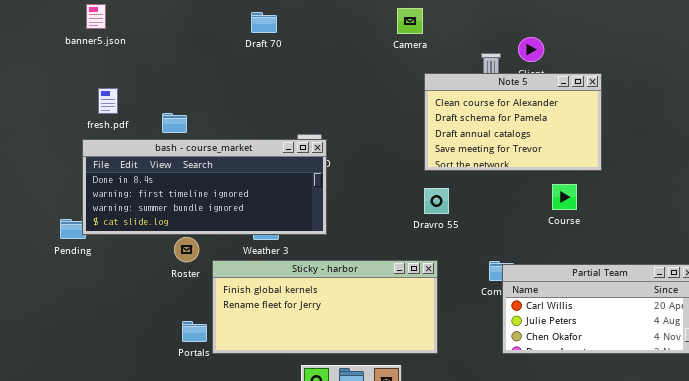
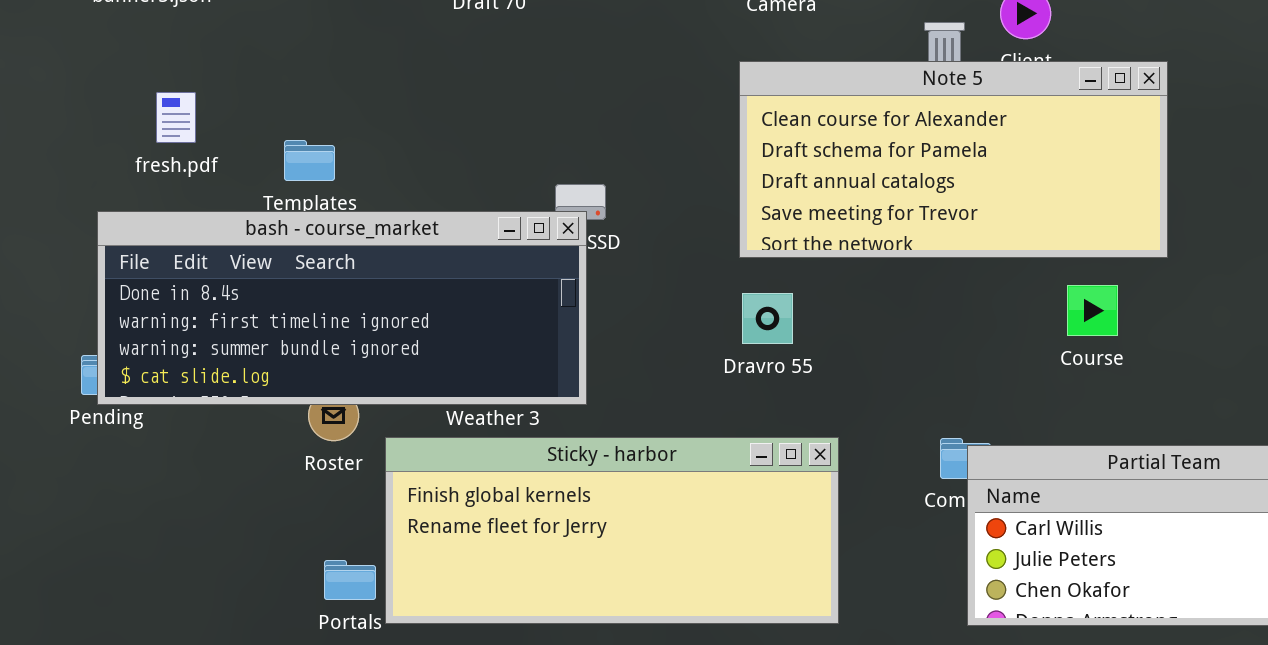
Note 5: [424,73,602,171] -> [739,61,1168,258], resized
bash - course_market: [82,139,327,235] -> [97,211,587,405], moved
Dravro 55: [424,188,449,214] -> [742,293,793,344], moved

